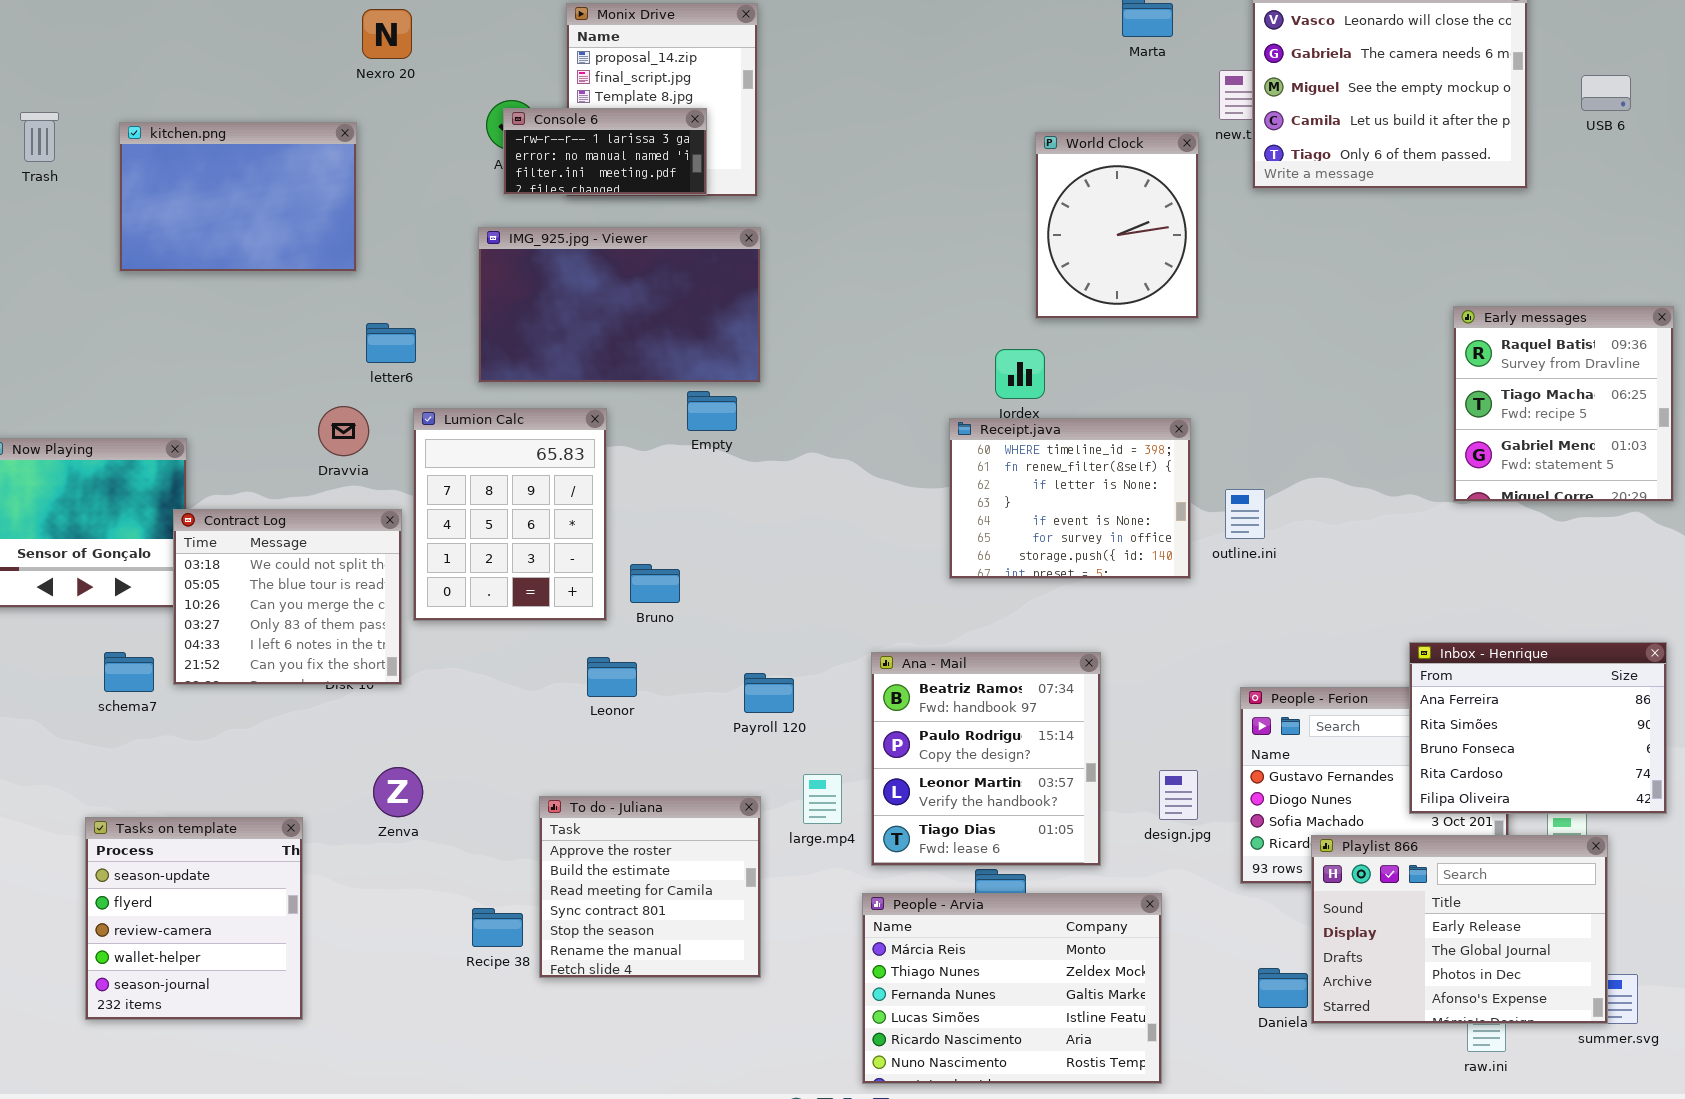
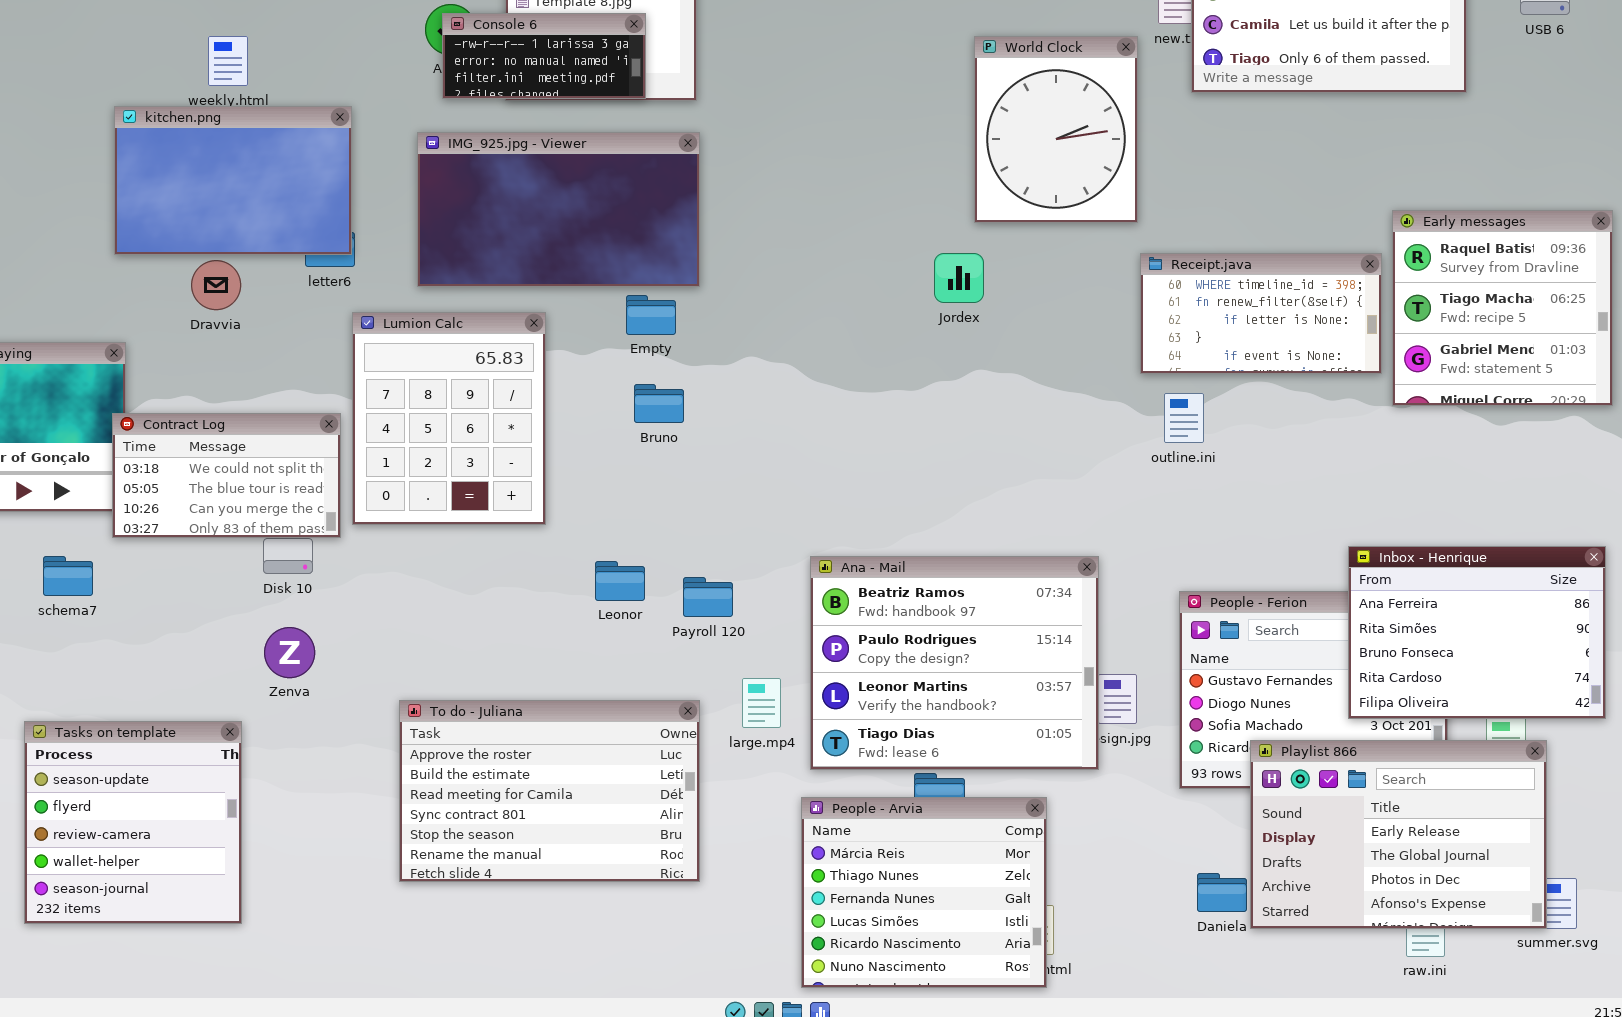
kitchen.png: [119,122,357,272] -> [114,106,352,255], moved
Dravvia: [318,406,369,456] -> [191,260,241,310], moved
Receipt.java: [949,418,1191,579] -> [1140,253,1382,374], moved, resized
Contract Log: [173,509,402,685] -> [112,413,341,538], resized
Bruno: [630,564,680,603] -> [634,384,684,423], moved
Ana - Mail: [871,652,1101,866] -> [810,556,1099,770], resized
Leonor: [587,657,637,697] -> [595,561,645,601], moved
Zenva: [373,767,423,817] -> [264,627,315,678], moved
To do - Juliana: [539,796,761,978] -> [399,700,700,882], resized
People - Arvia: [862,893,1162,1084] -> [801,797,1047,988], resized

